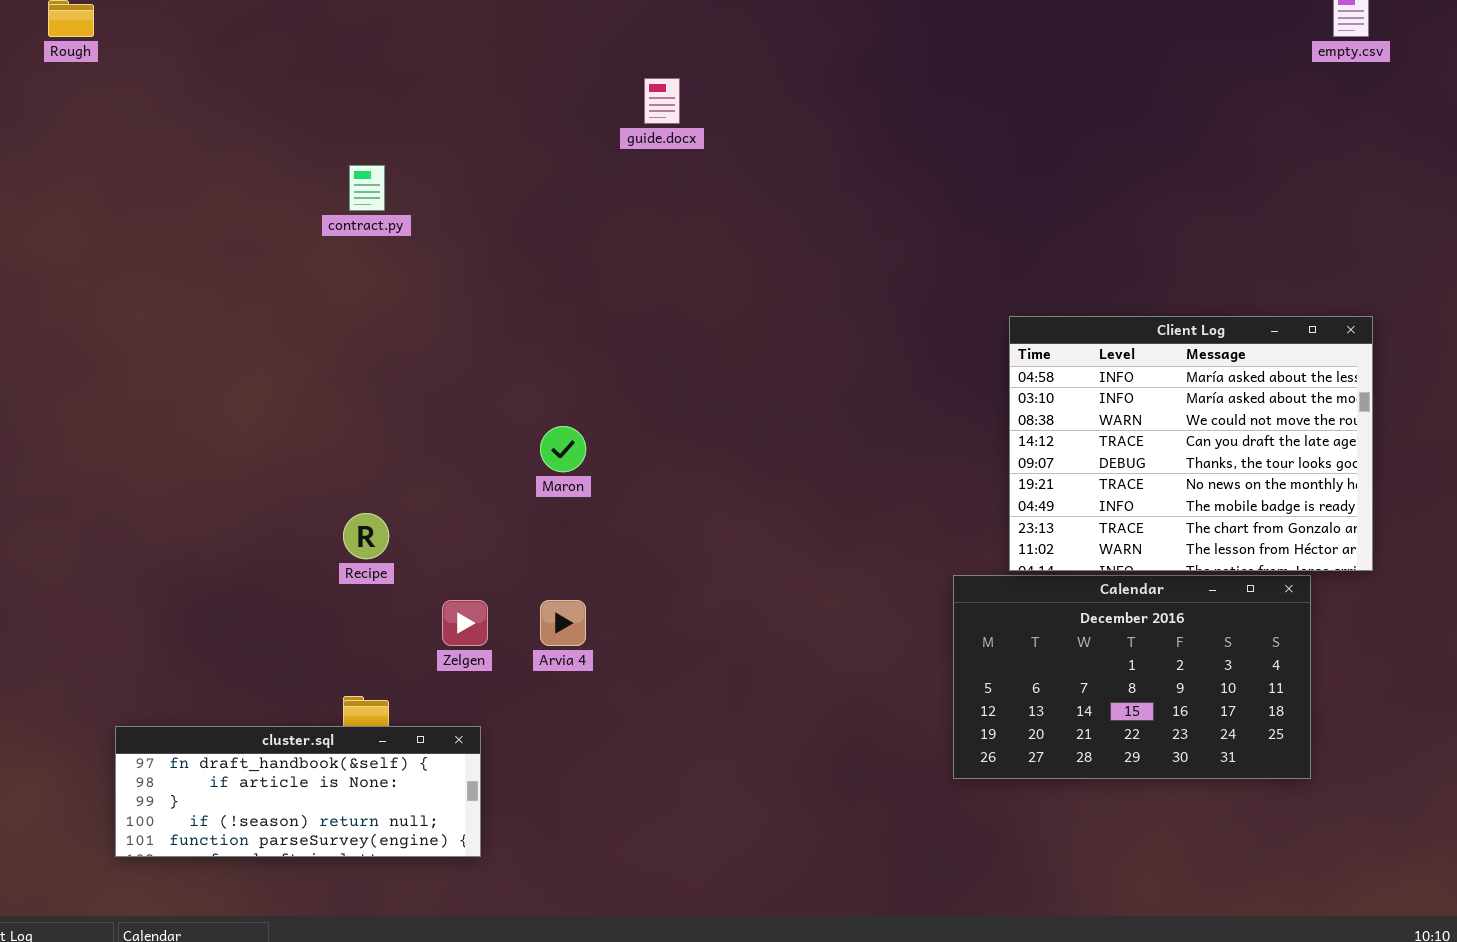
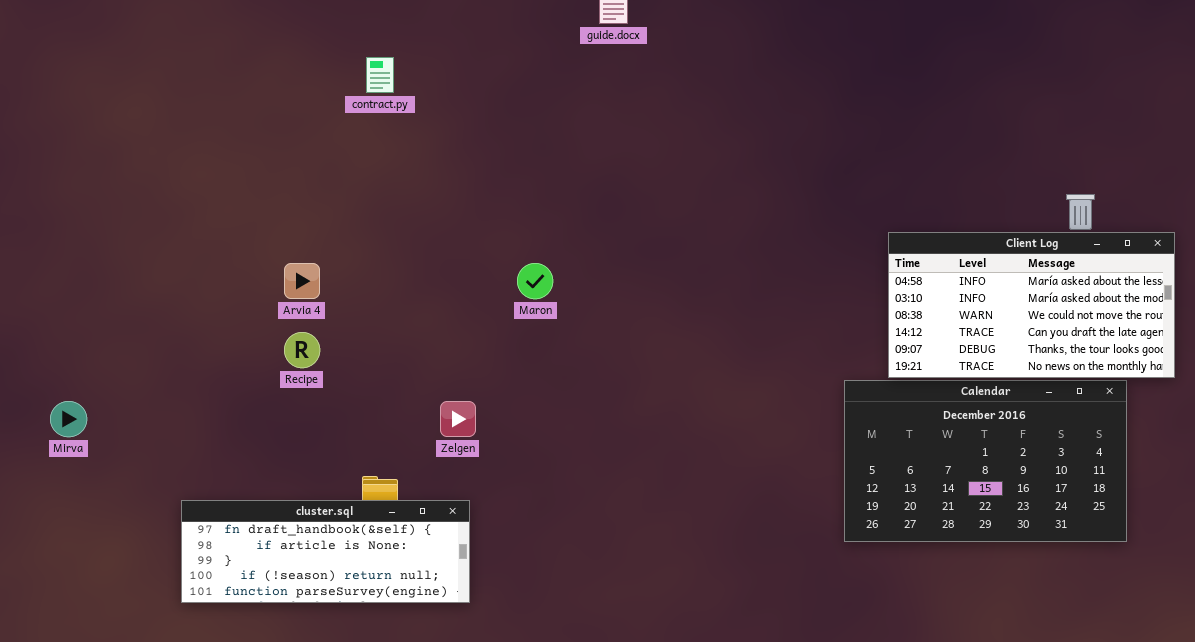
Client Log: [1009,316,1373,571] -> [888,232,1175,378], resized
Recipe: [343,513,389,559] -> [284,332,320,368], moved
Arvia 4: [540,600,586,646] -> [284,263,320,299], moved

